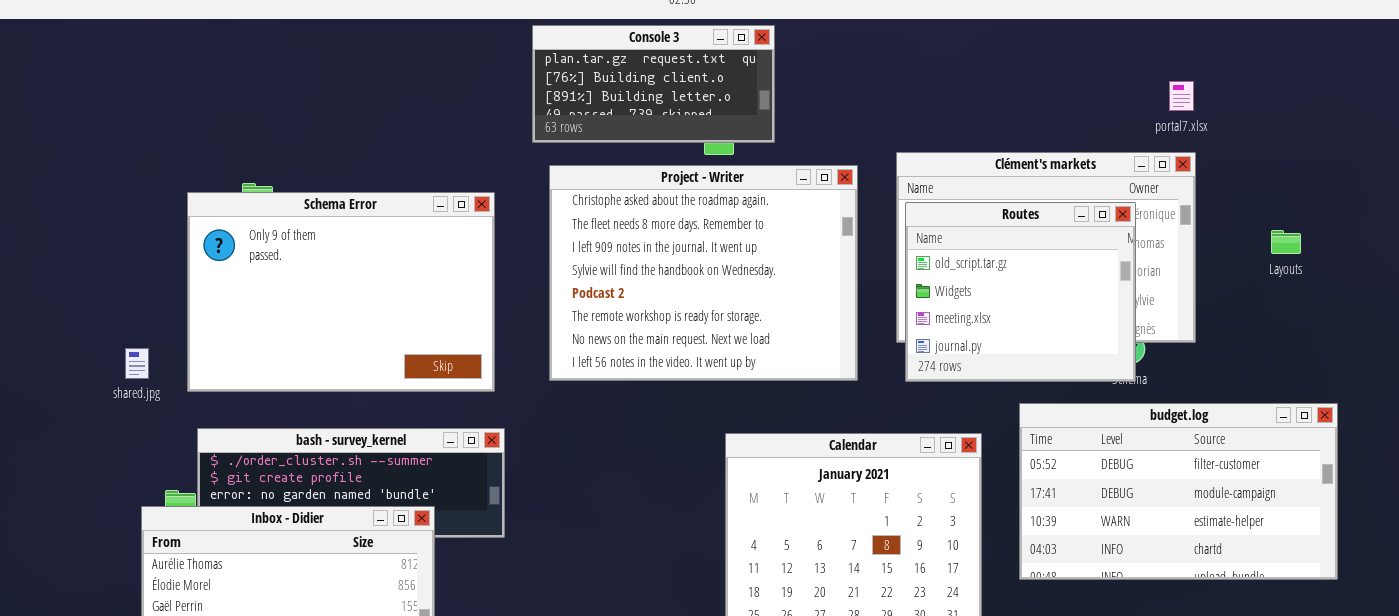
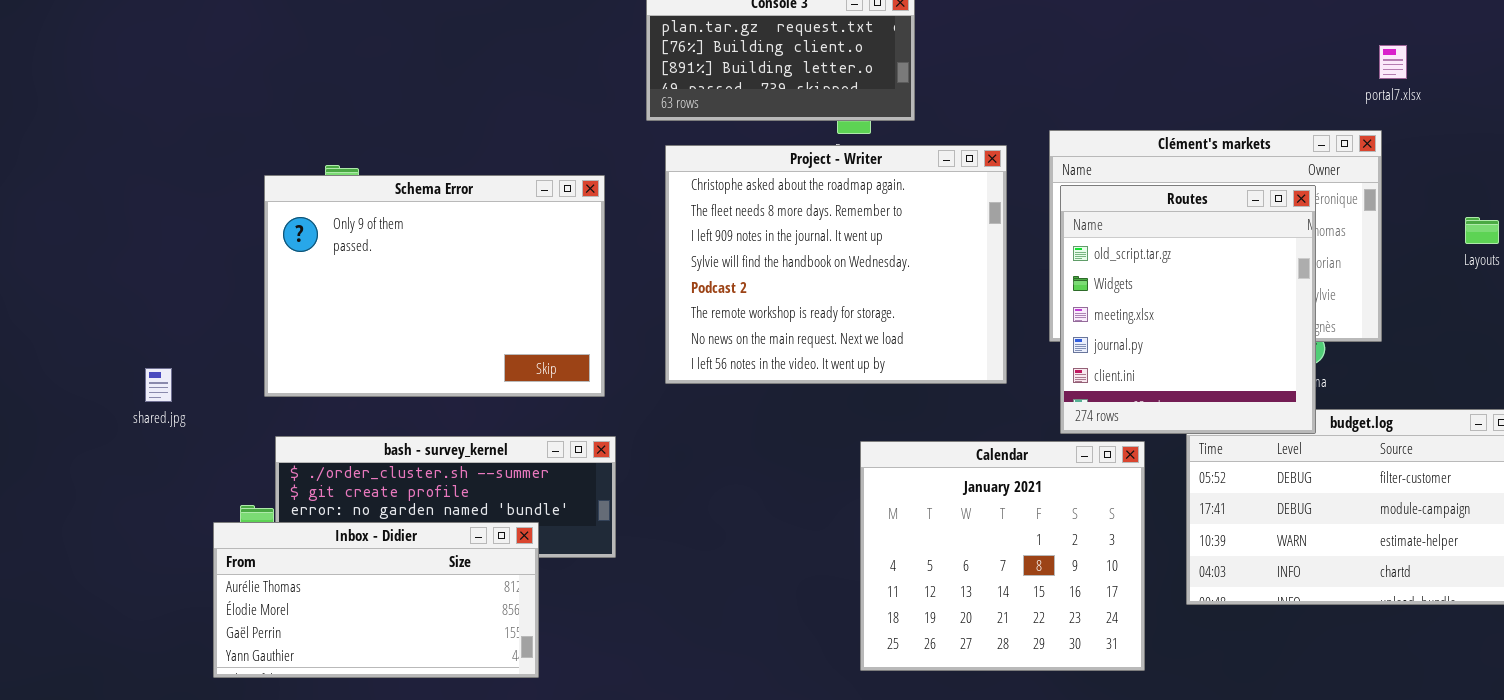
portal7.xlsx: [1169,81,1194,111] -> [1379,45,1407,79], moved
Routes: [905,202,1136,382] -> [1060,185,1316,434], resized
shared.jpg: [125,348,149,379] -> [145,368,172,402], moved

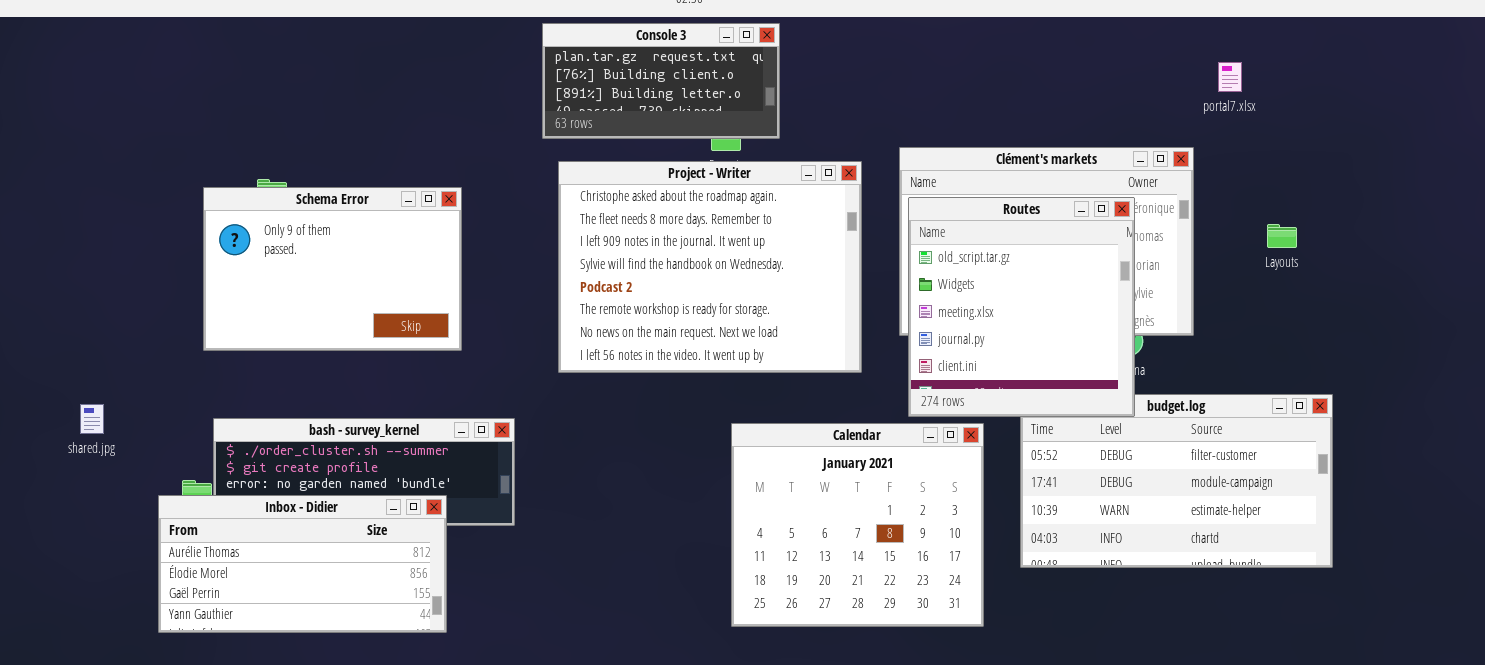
portal7.xlsx: [1379,45,1407,79] -> [1218,62,1242,92], moved
Schema Error: [264,175,605,397] -> [203,187,462,351], resized
shared.jpg: [145,368,172,402] -> [80,404,104,434], moved

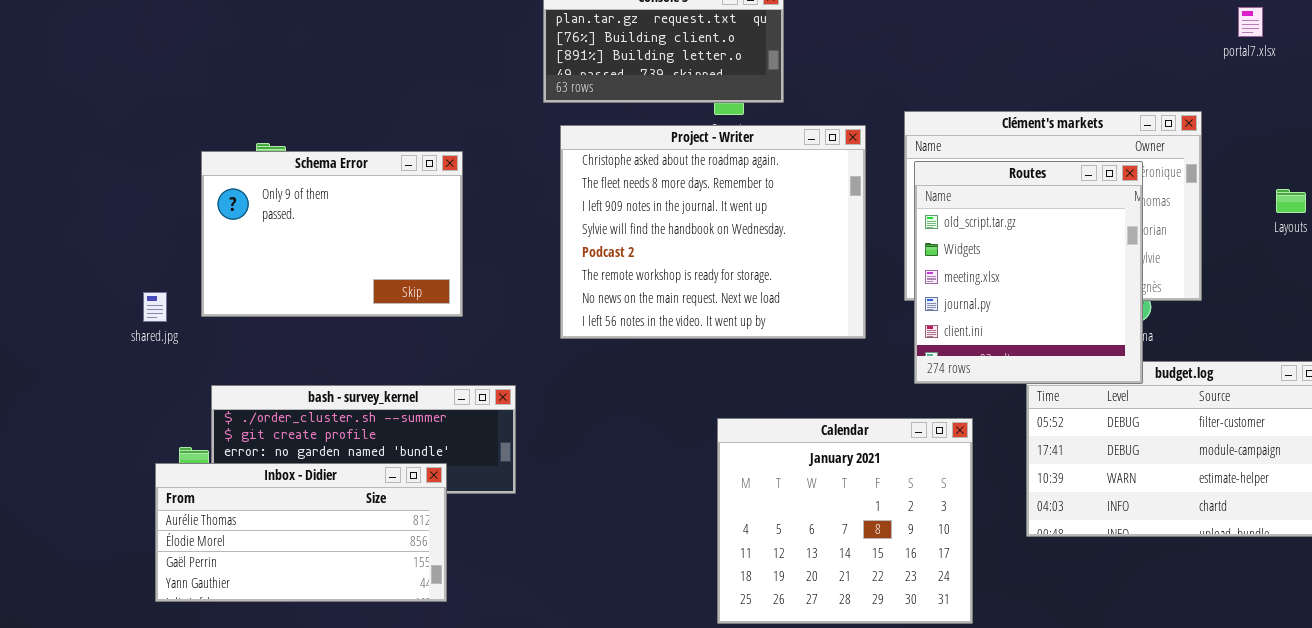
portal7.xlsx: [1218,62,1242,92] -> [1238,7,1263,37], moved
shared.jpg: [80,404,104,434] -> [143,292,167,322], moved
Calendar: [731,423,984,627] -> [717,418,973,624], moved

